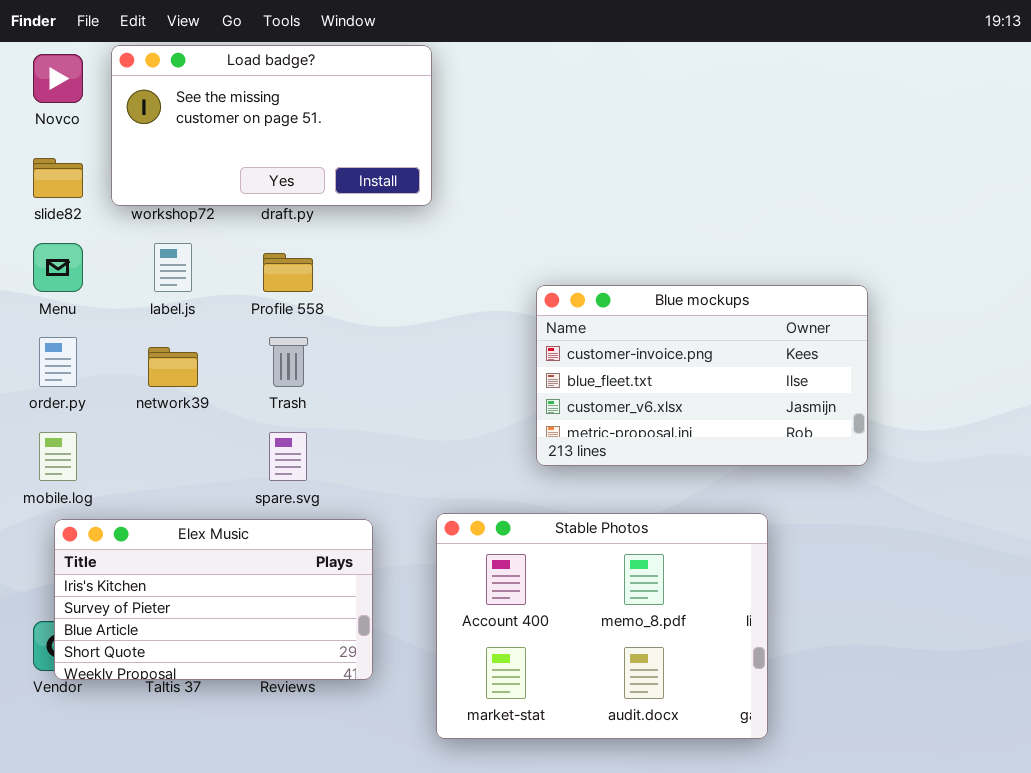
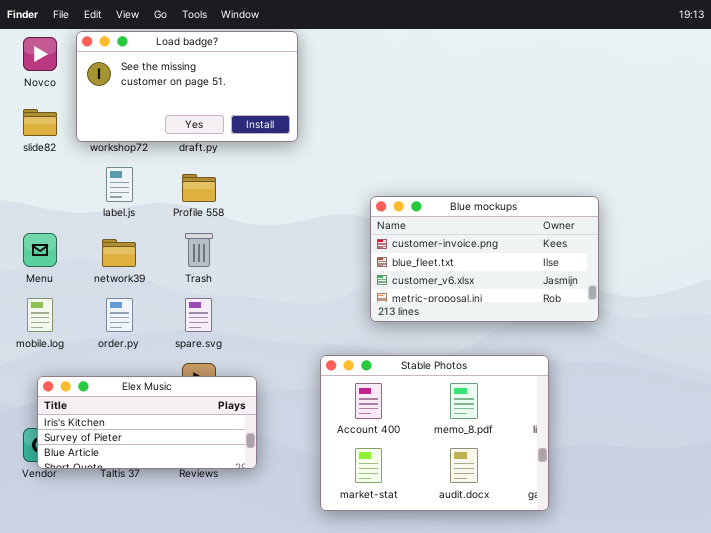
Menu: [33,243,83,292] -> [23,233,57,267], moved
order.py: [39,337,77,387] -> [106,298,133,332], moved
Stable Photos: [436,513,768,739] -> [320,355,549,511], moved
Elex Music: [54,519,373,680] -> [37,376,257,469], resized

